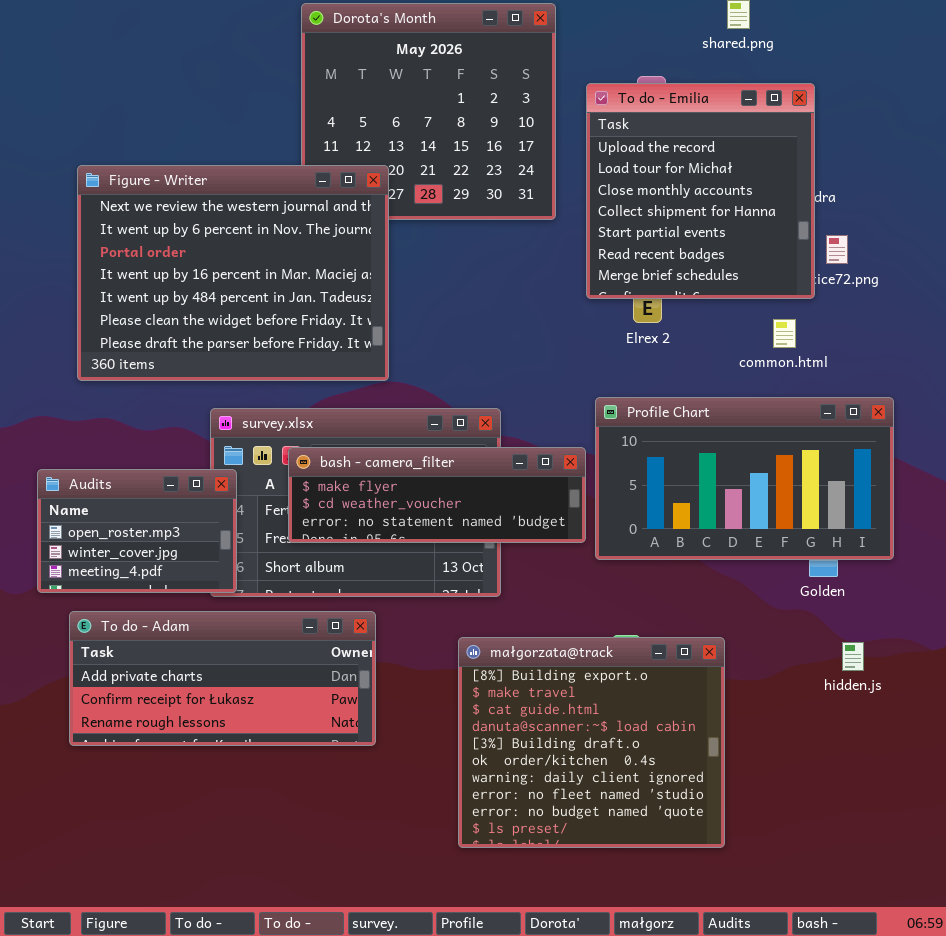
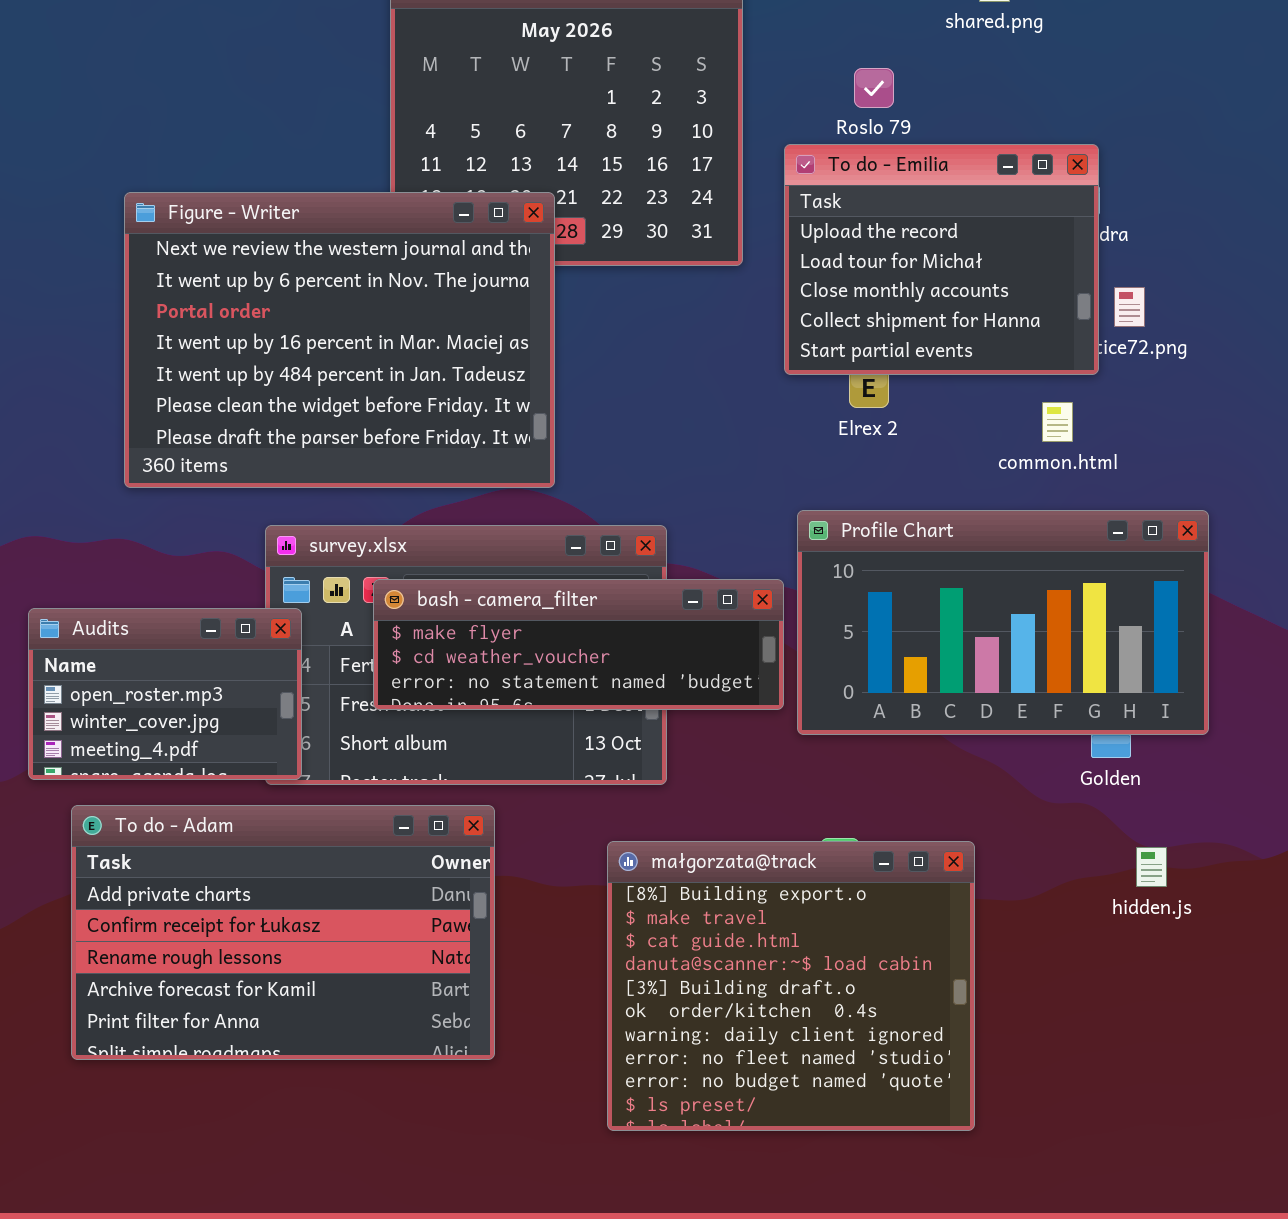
To do - Emilia: [586,83,815,299] -> [784,144,1099,375], resized
Figure - Writer: [77,165,389,381] -> [124,192,555,488], moved
To do - Adam: [69,611,376,746] -> [71,805,495,1060], resized

